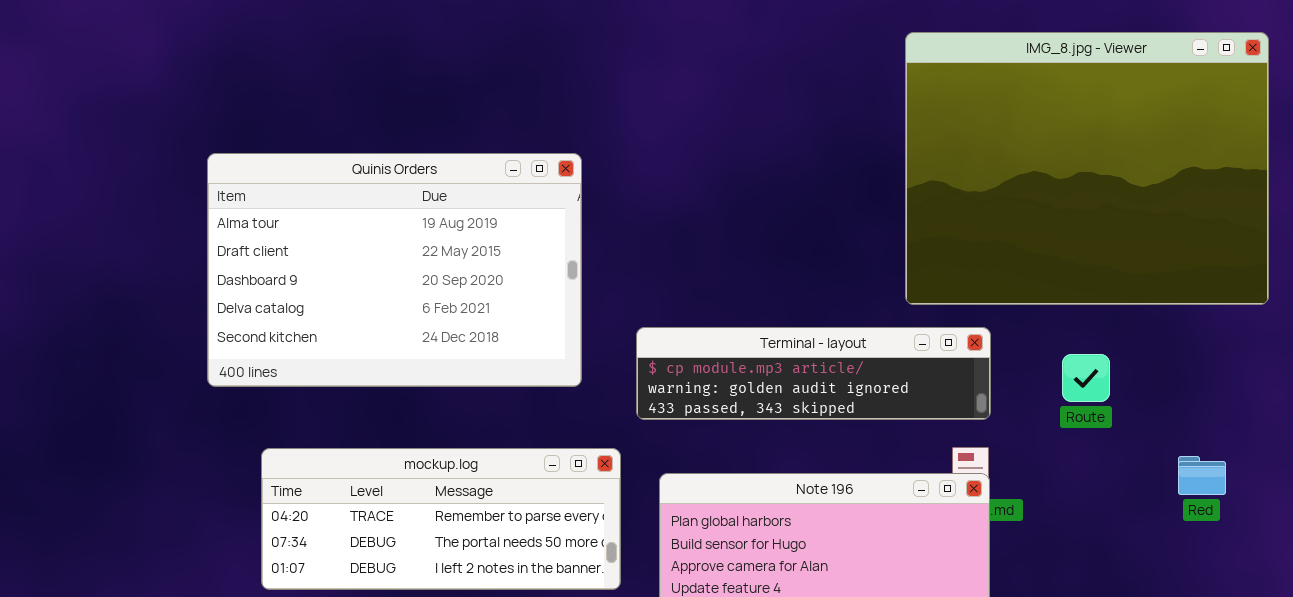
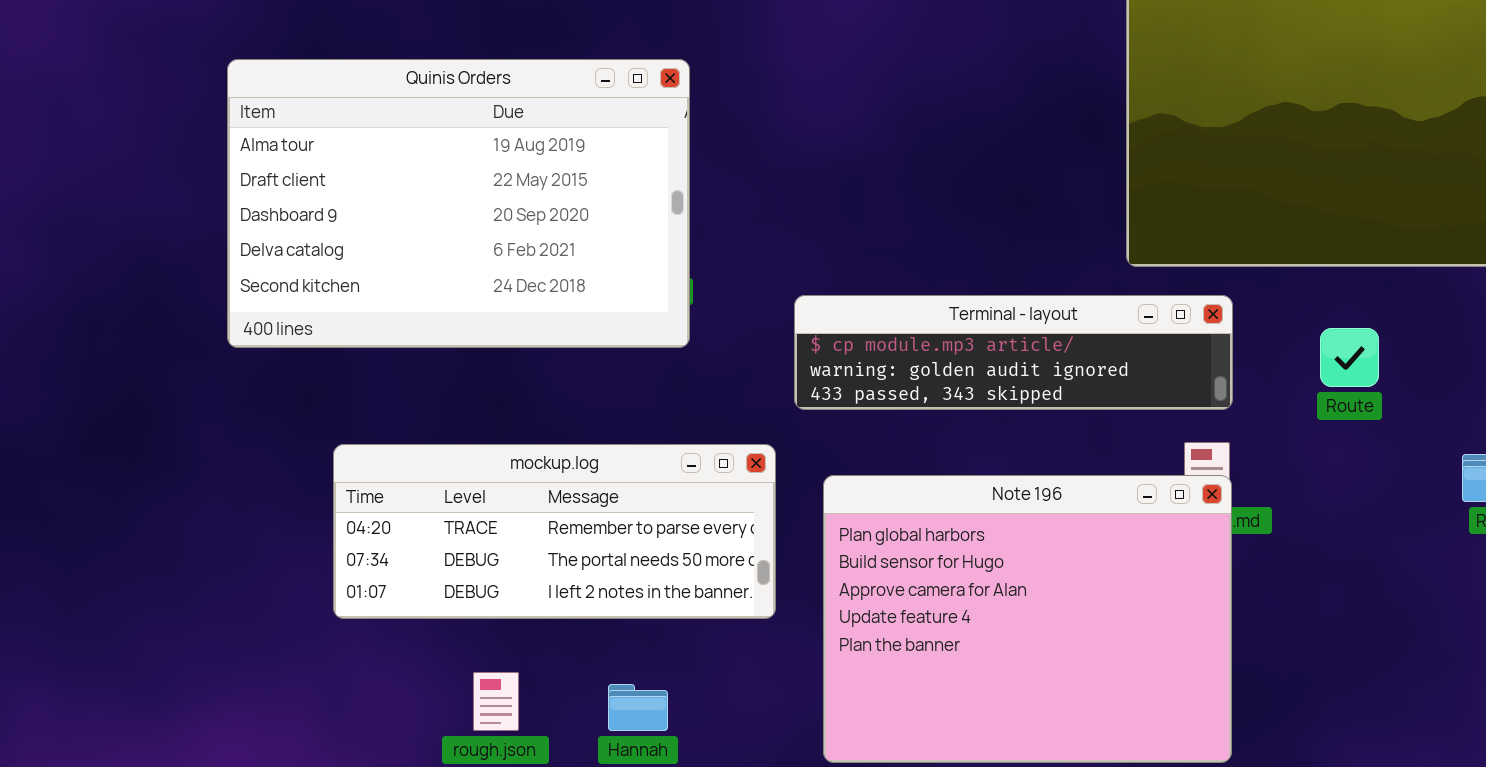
Quinis Orders: [207,153,582,387] -> [227,59,690,348], moved

